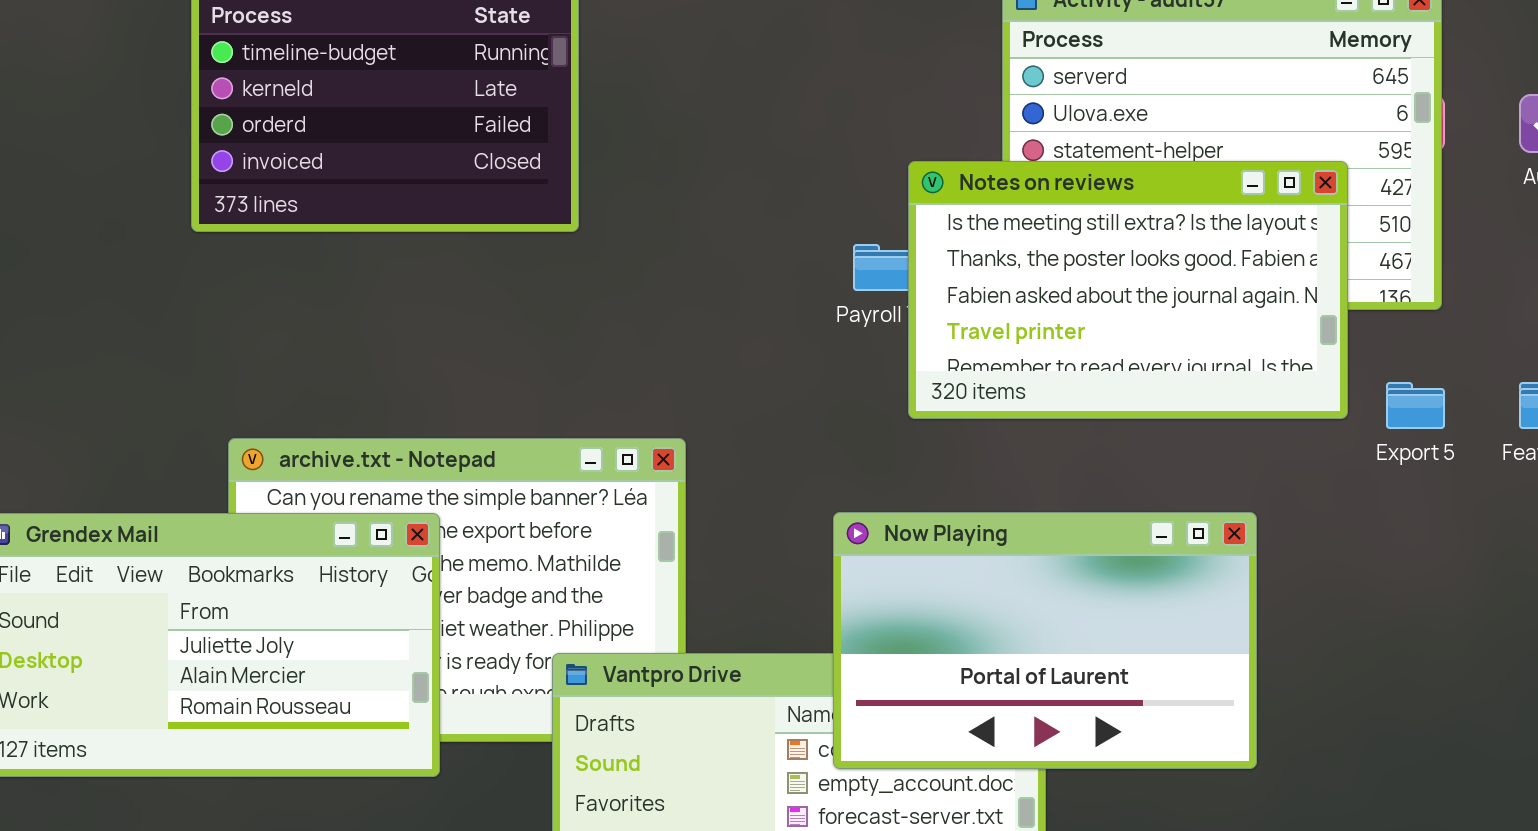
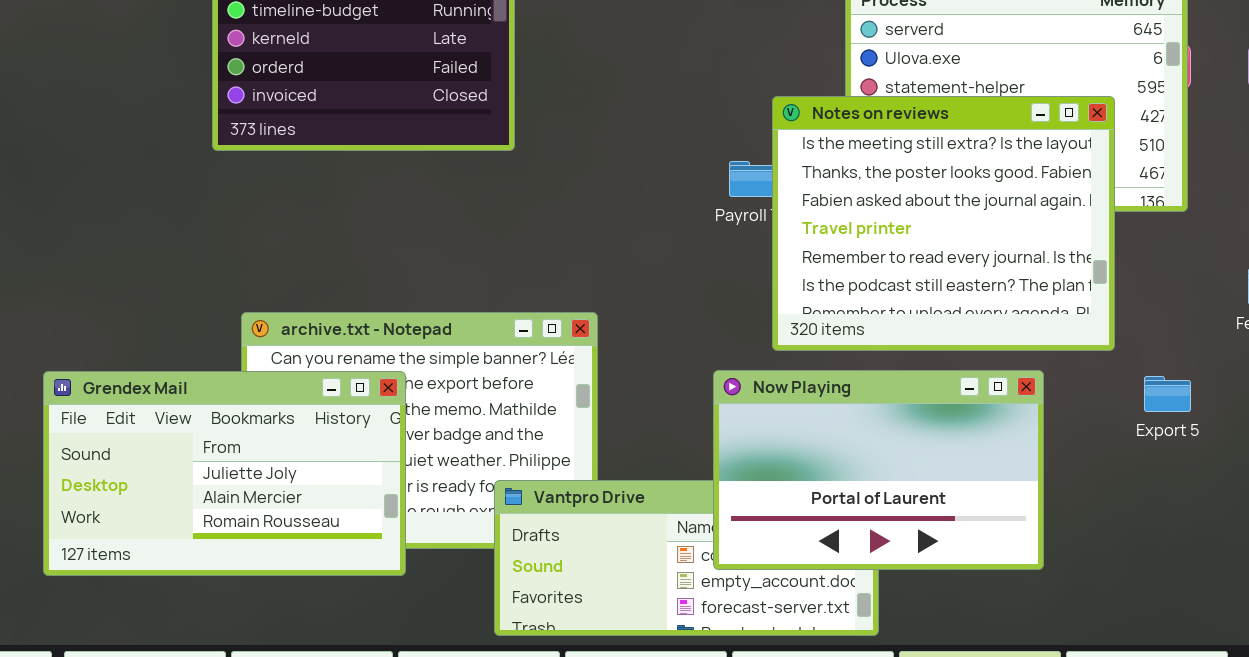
Notes on reviews: [908,161,1348,419] -> [772,96,1115,351], resized
Export 5: [1386,382,1445,429] -> [1144,376,1191,412], moved

